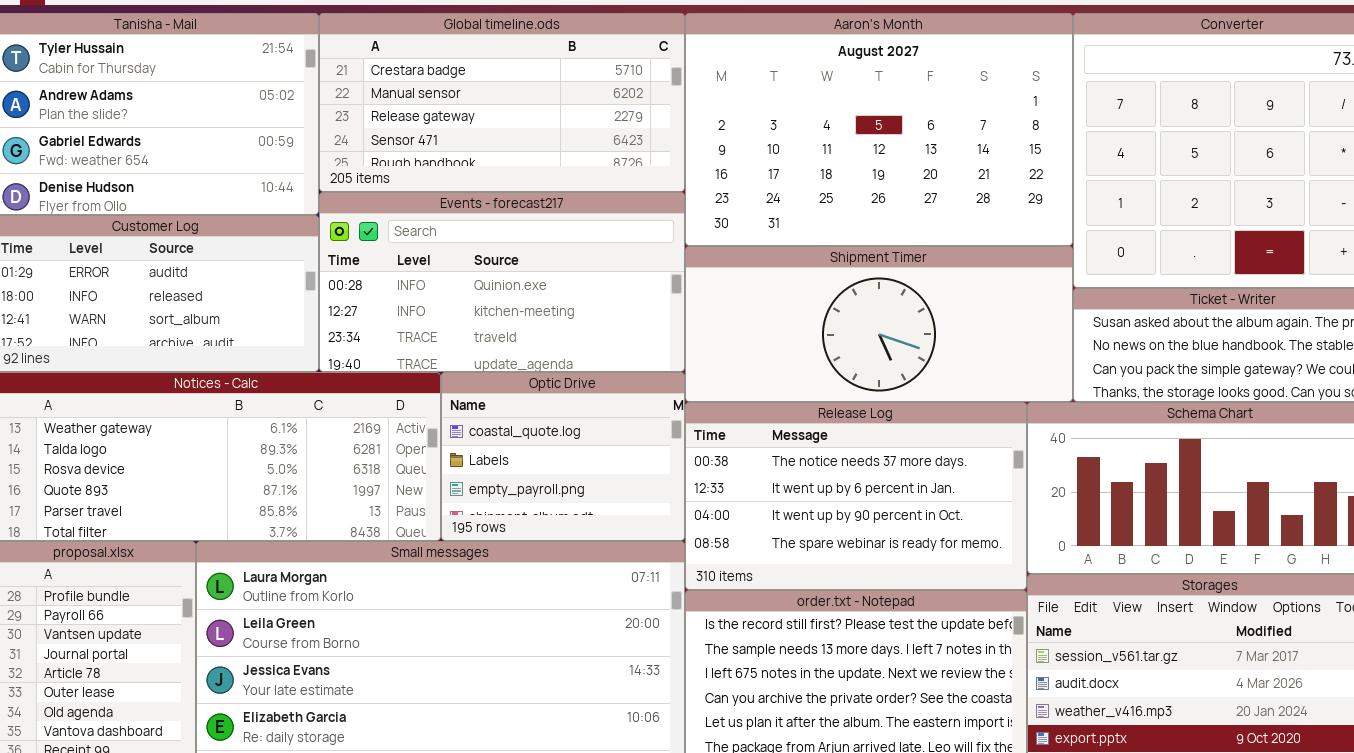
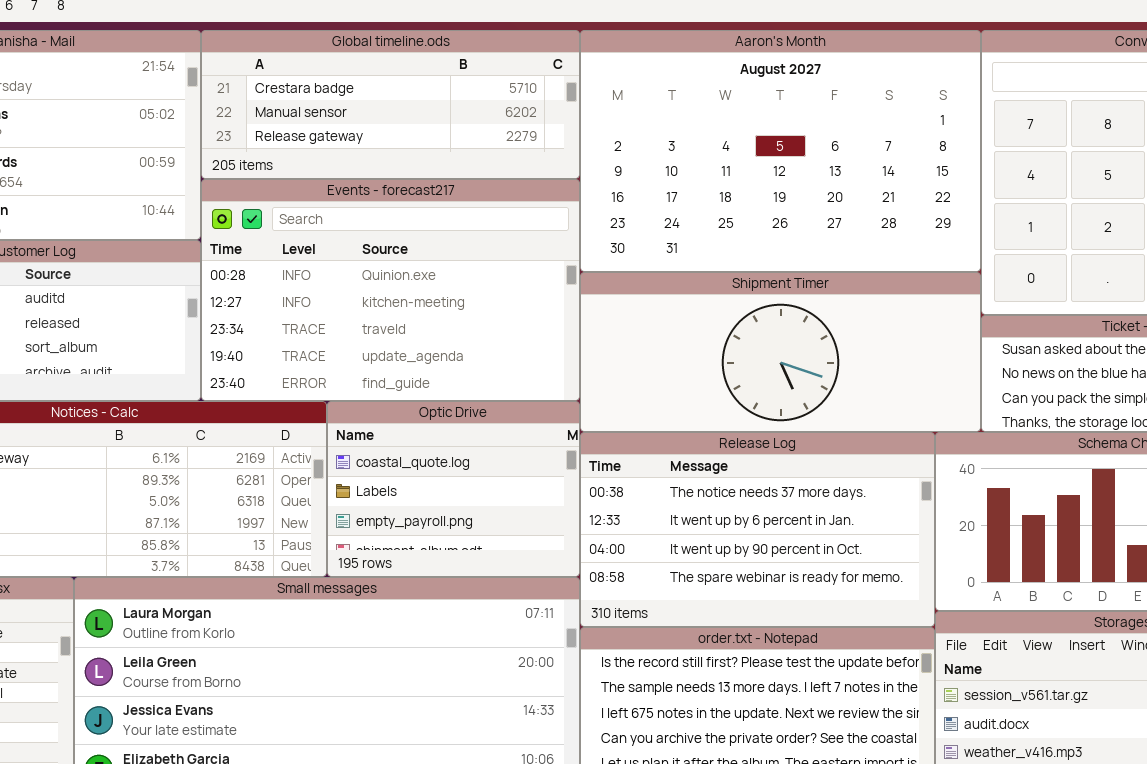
Global timeline.ods: [319,13,685,192] -> [201,30,580,179], resized
Events - forecast217: [319,192,685,372] -> [201,179,580,401], resized

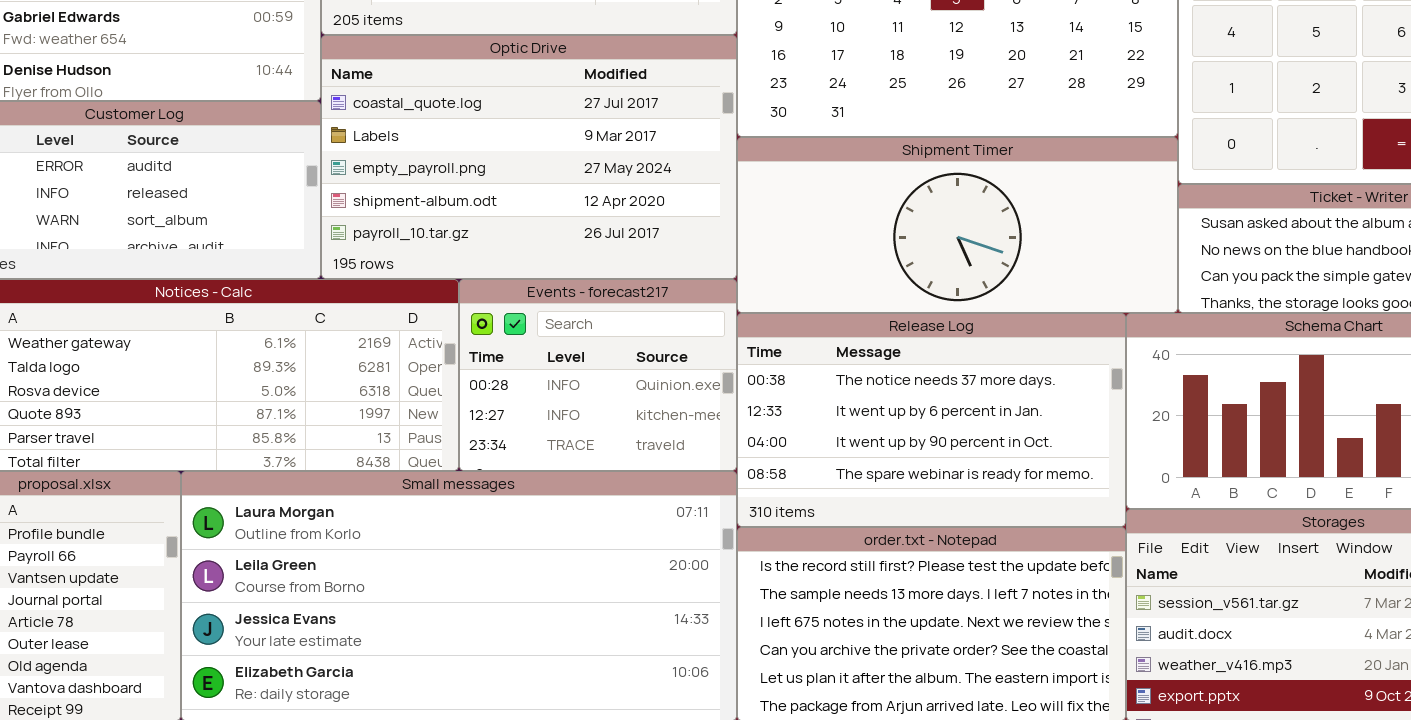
Events - forecast217: [201,179,580,401] -> [459,279,737,471], moved, resized
Optic Drive: [327,401,580,577] -> [321,35,737,279], moved, resized

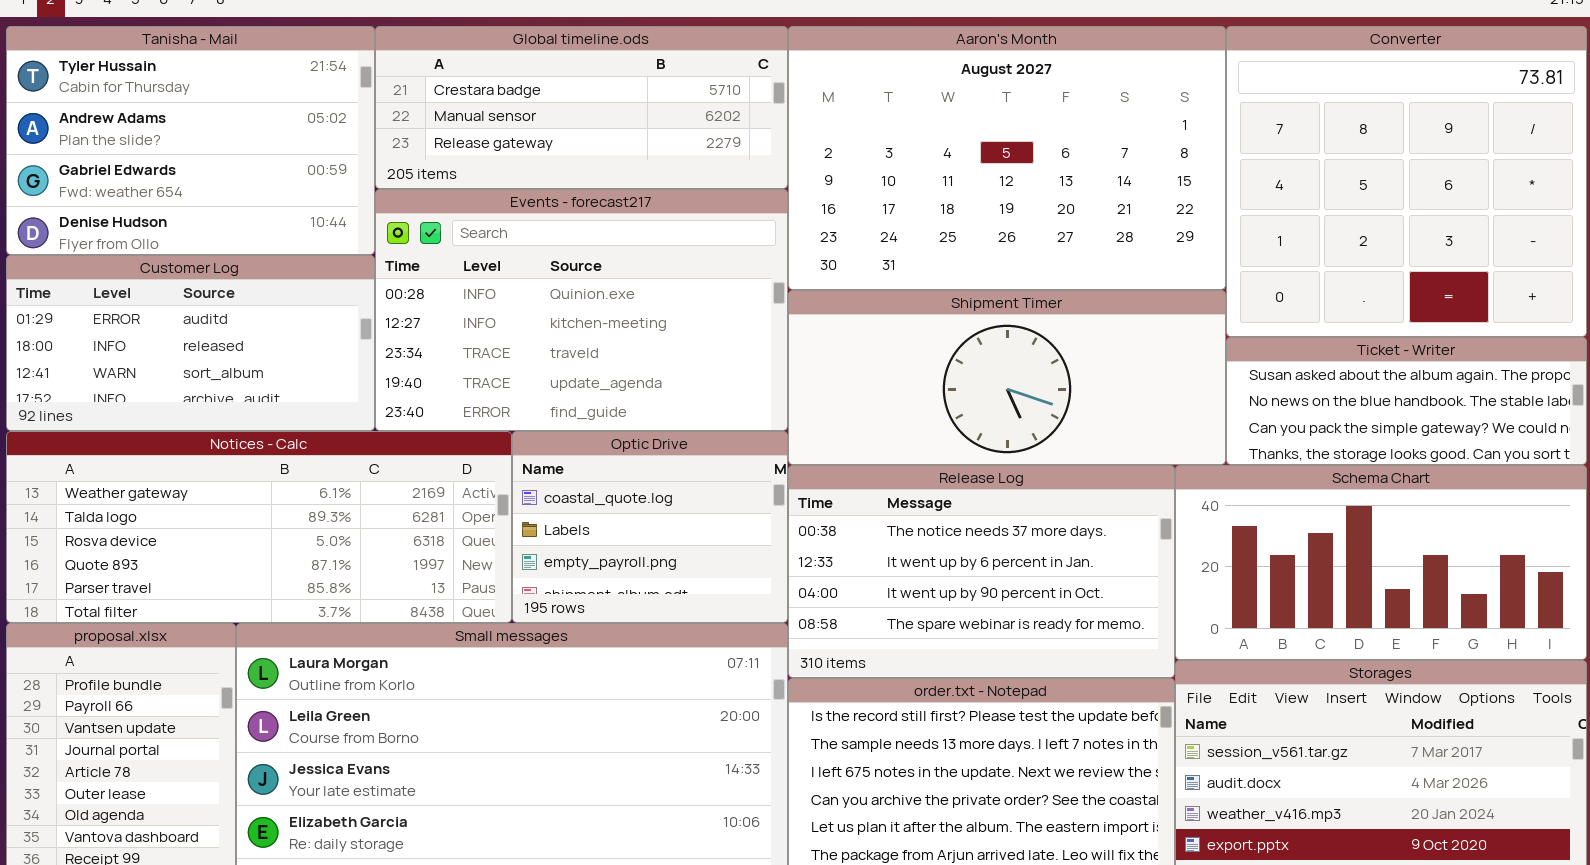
Optic Drive: [321,35,737,279] -> [512,431,788,623], moved, resized
Events - forecast217: [459,279,737,471] -> [375,189,788,431], moved, resized

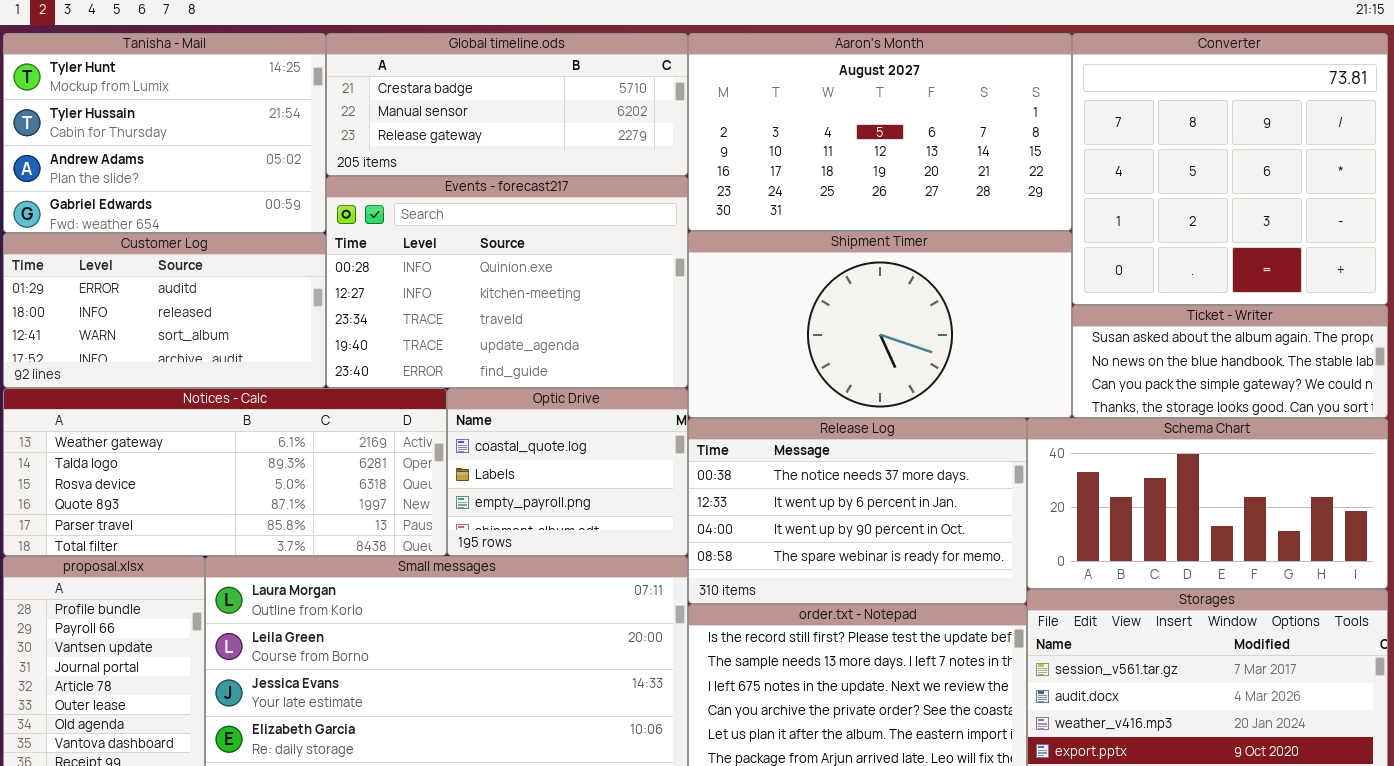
Tanisha - Mail: [6,26,375,255] -> [3,33,326,233], scrolled up 1 row
Aaron's Month: [788,26,1226,290] -> [688,33,1072,231], resized
Shipment Timer: [788,290,1226,465] -> [688,231,1072,418], resized

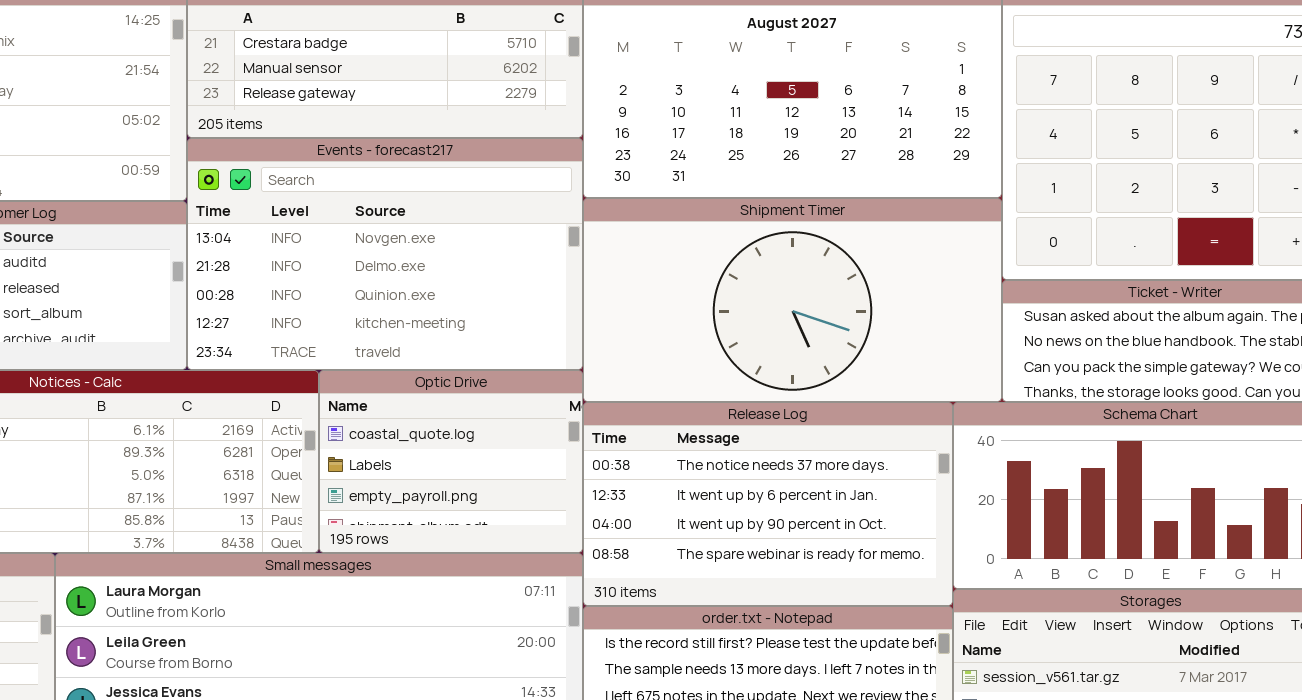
Events - forecast217: [326,176,688,388] -> [187,138,583,370], scrolled up 2 rows

